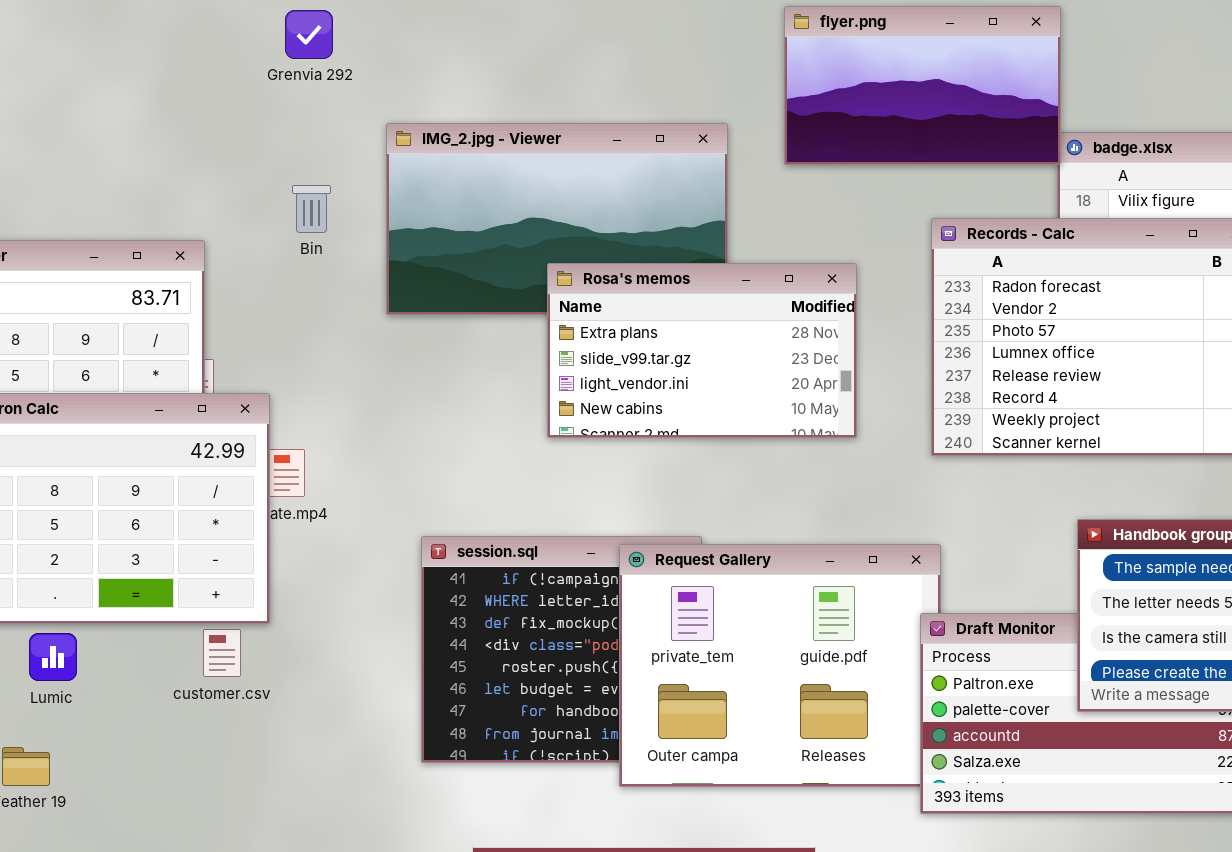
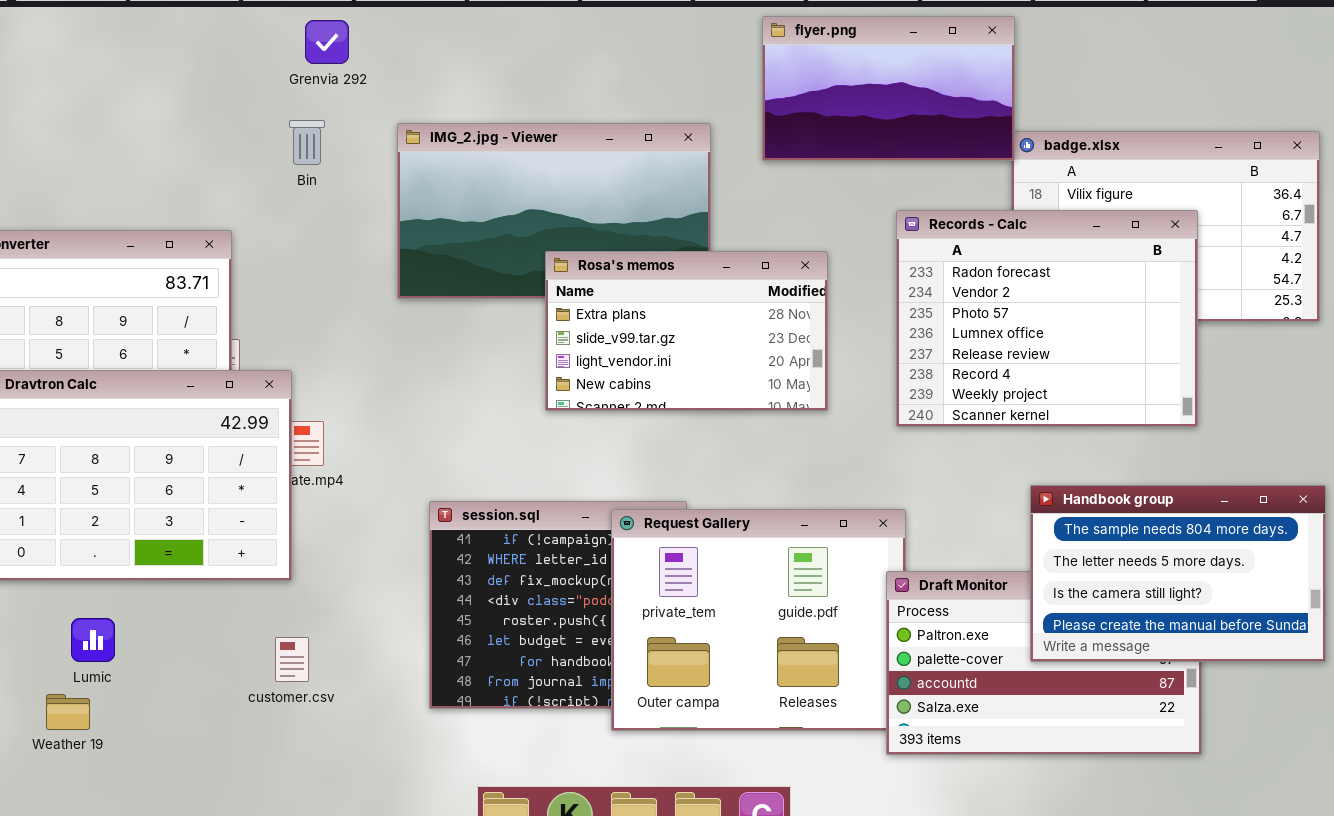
Bin: [292,185,331,233] -> [289,120,325,165], moved
customer.csv: [203,629,241,677] -> [275,637,309,682], moved
Lumic: [29,633,77,681] -> [71,618,115,662], moved

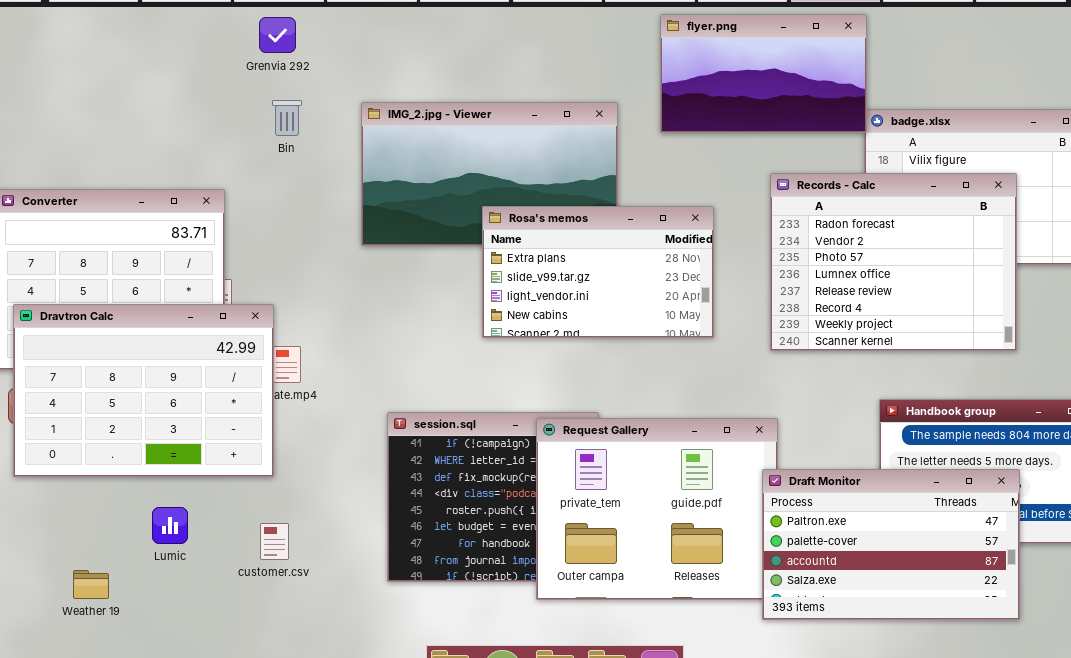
Grenvia 292: [305,20,349,64] -> [259,17,296,53], moved
Draft Monitor: [886,571,1202,755] -> [762,469,1020,620], raised
Lumic: [71,618,115,662] -> [152,507,188,544], moved

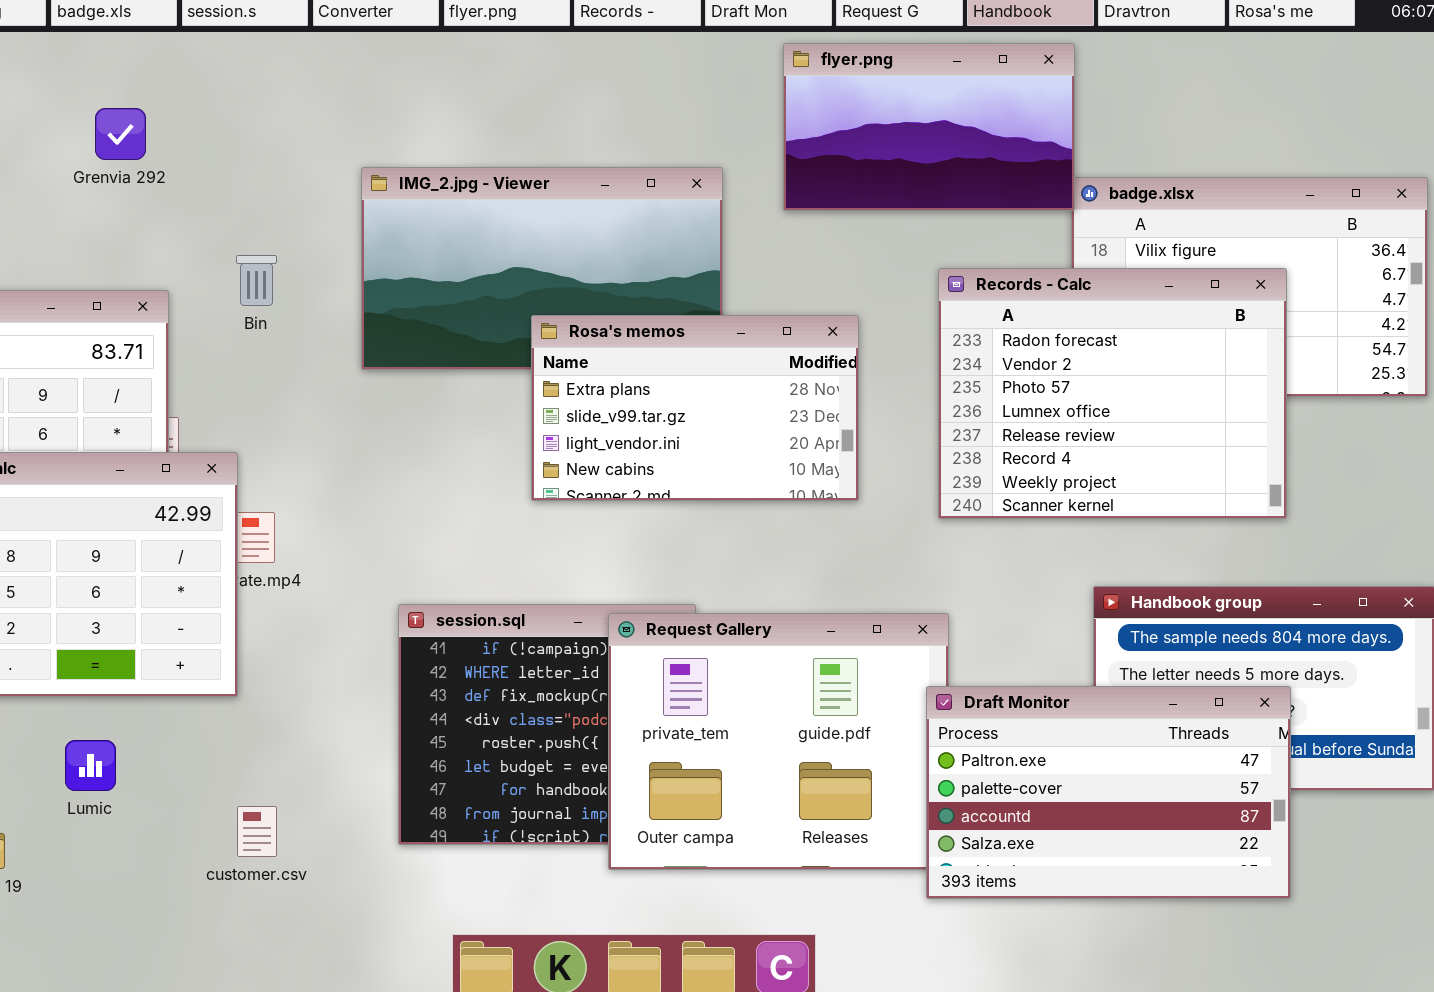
Grenvia 292: [259,17,296,53] -> [95,108,146,160], moved
Bin: [272,100,302,136] -> [236,255,277,306], moved
customer.csv: [260,523,289,560] -> [237,806,277,857], moved

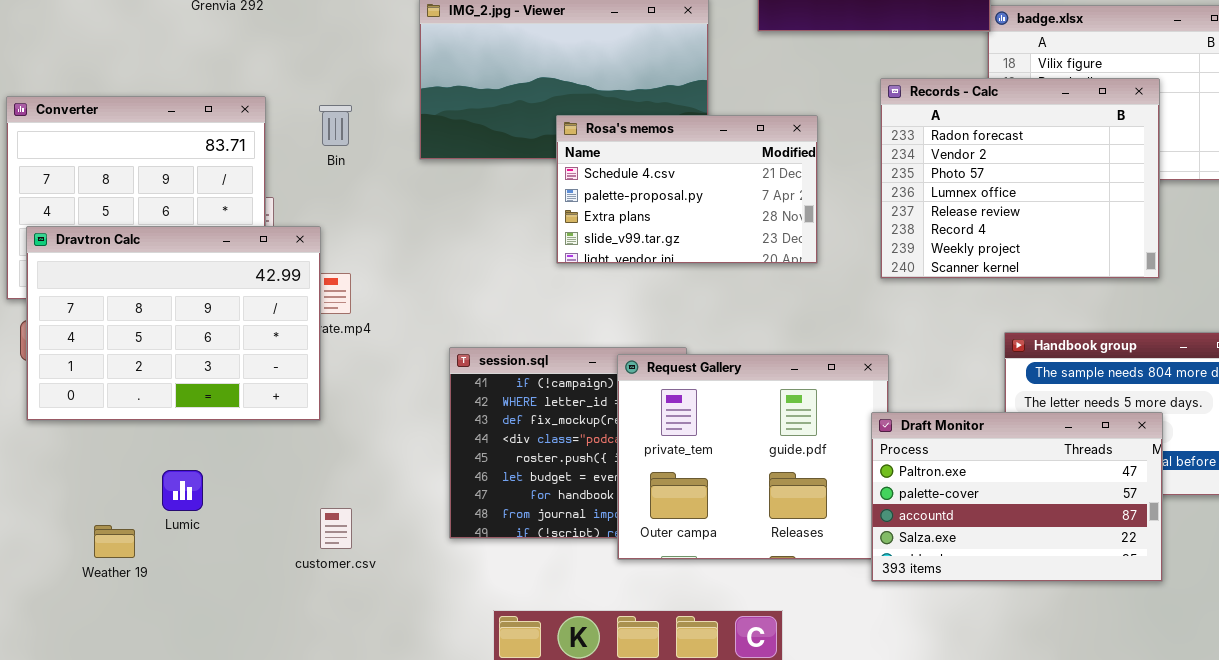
Bin: [236,255,277,306] -> [319,105,352,146], moved
Rosa's memos: [531,315,859,501] -> [556,115,818,264], scrolled up 2 rows
Lumic: [65,740,116,791] -> [162,470,203,511], moved

